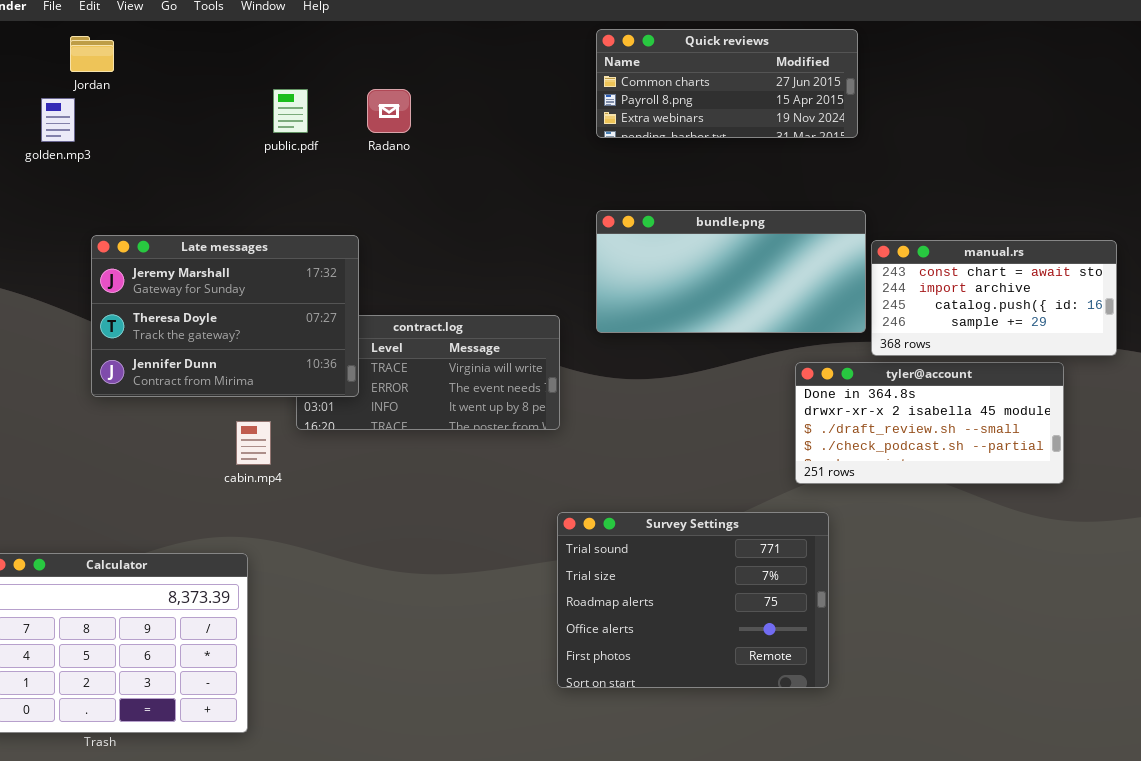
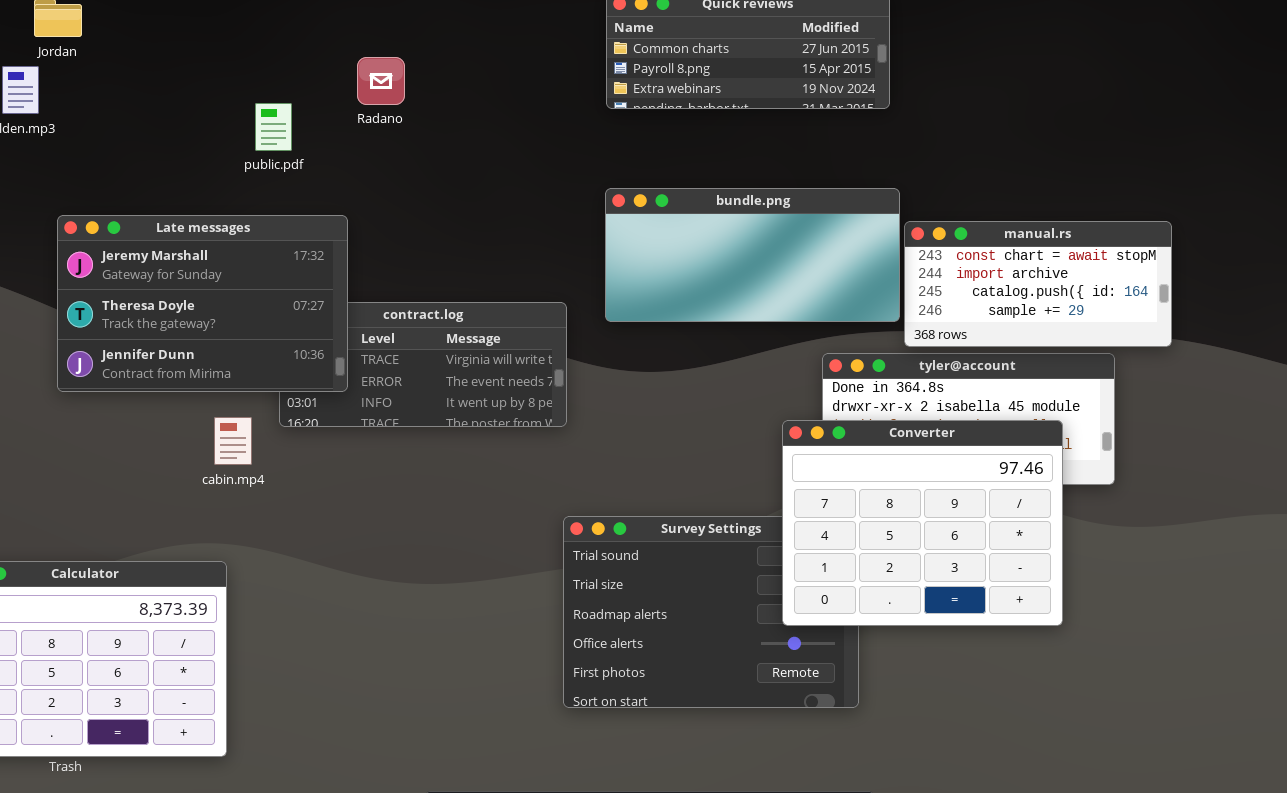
public.pdf: [273,89,308,133] -> [255,103,292,151], moved
Converter: none -> [782,420,1063,626], opened

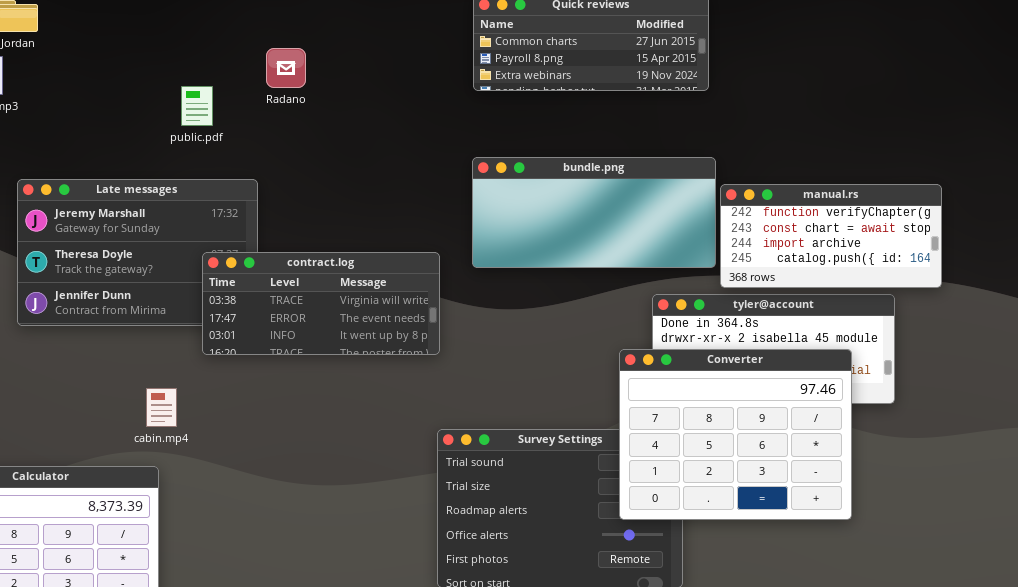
manual.rs: [904,221,1172,347] -> [720,184,942,288], scrolled up 1 row
contract.log: [279,302,567,427] -> [202,252,440,355], raised
cabin.mp4: [214,417,252,465] -> [146,388,177,427], moved

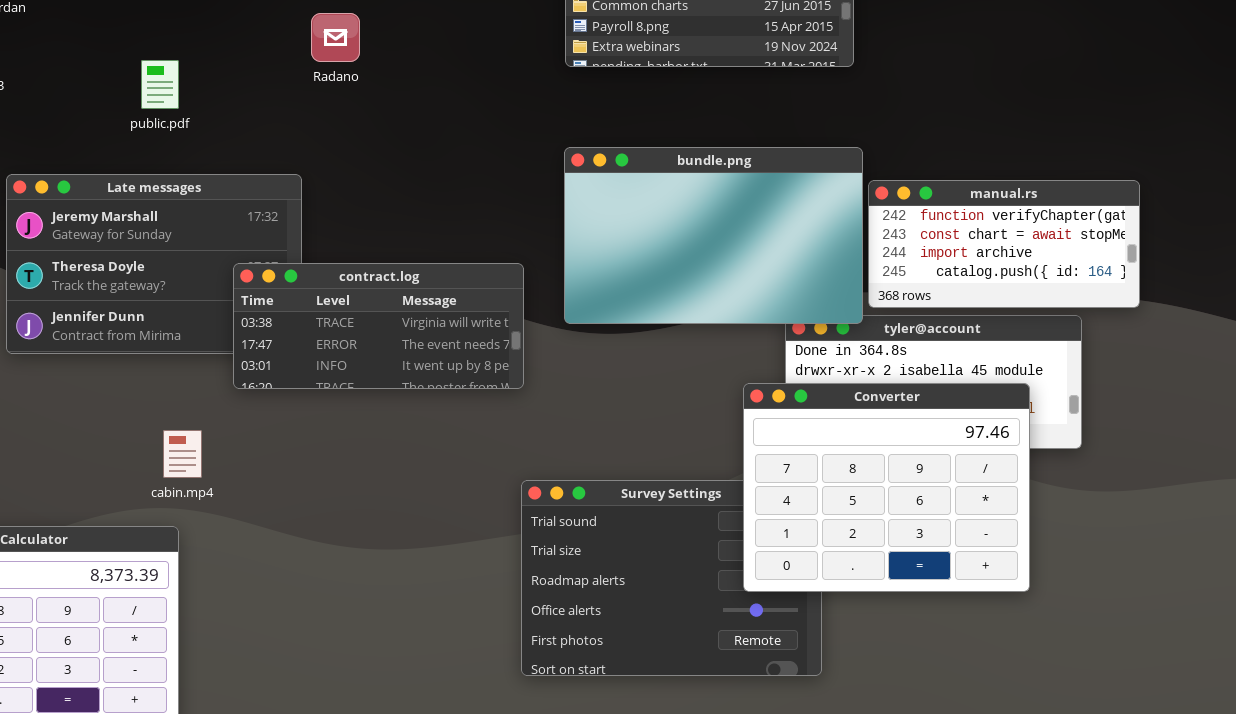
public.pdf: [181,86,213,126] -> [141,60,179,109], moved
bundle.png: [472,157,716,268] -> [564,147,863,324], resized

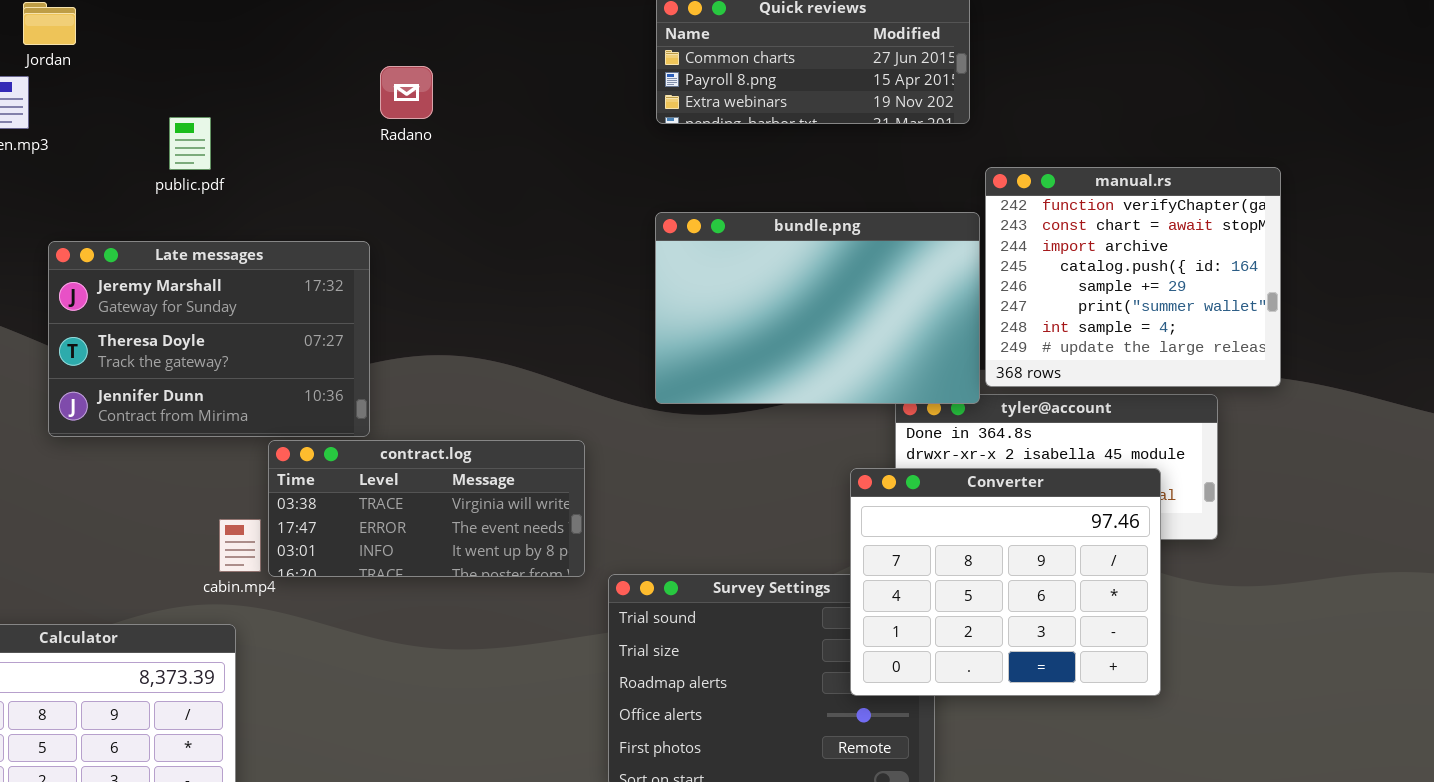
public.pdf: [141,60,179,109] -> [169,117,211,170], moved
manual.rs: [868,180,1140,308] -> [985,167,1281,387], resized
contract.log: [233,263,524,389] -> [268,440,585,577], moved

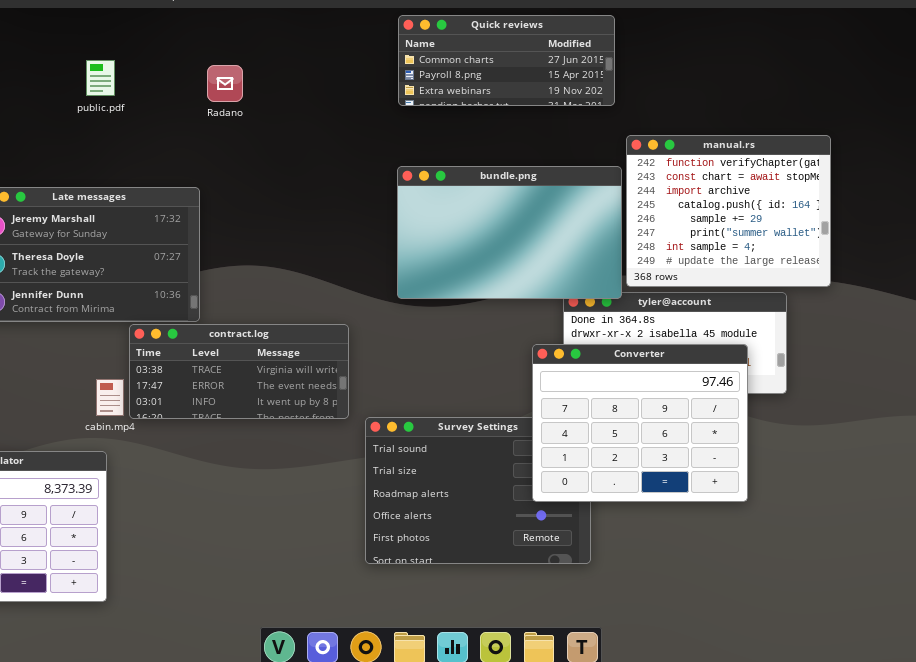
public.pdf: [169,117,211,170] -> [86,60,115,96], moved

